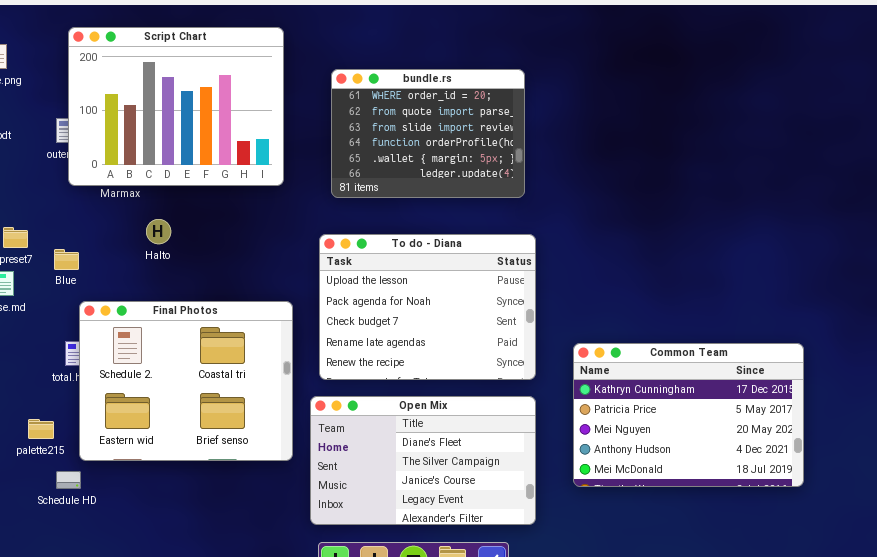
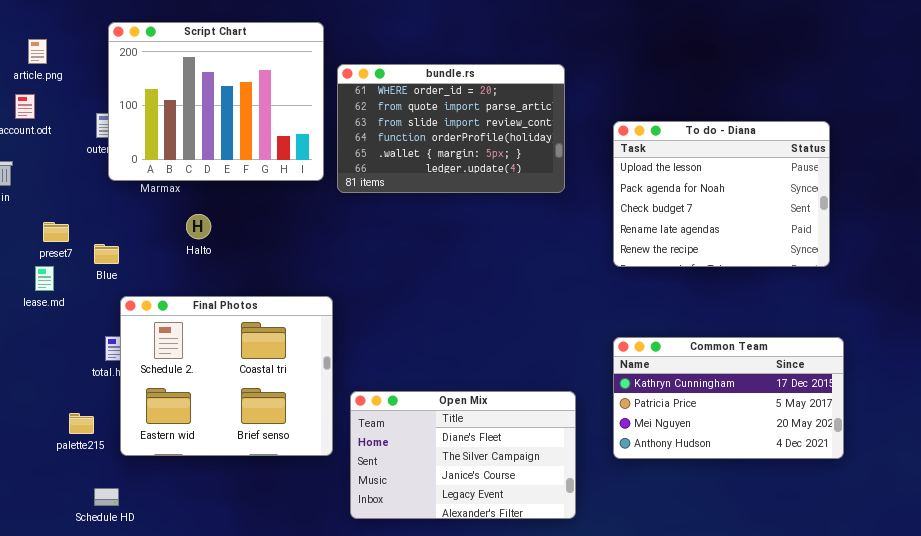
bundle.rs: [331,69,525,198] -> [337,64,565,193], resized
To do - Diana: [319,234,536,380] -> [613,121,830,267], moved
Common Team: [573,343,804,487] -> [613,337,844,459], resized
Schedule HD: [56,471,81,489] -> [94,488,119,506], moved

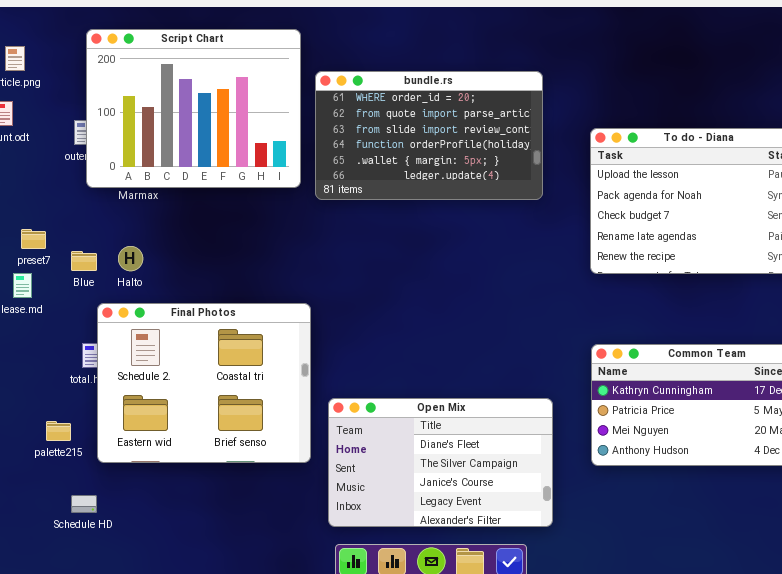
Halto: [186,214,211,239] -> [118,246,143,271], moved

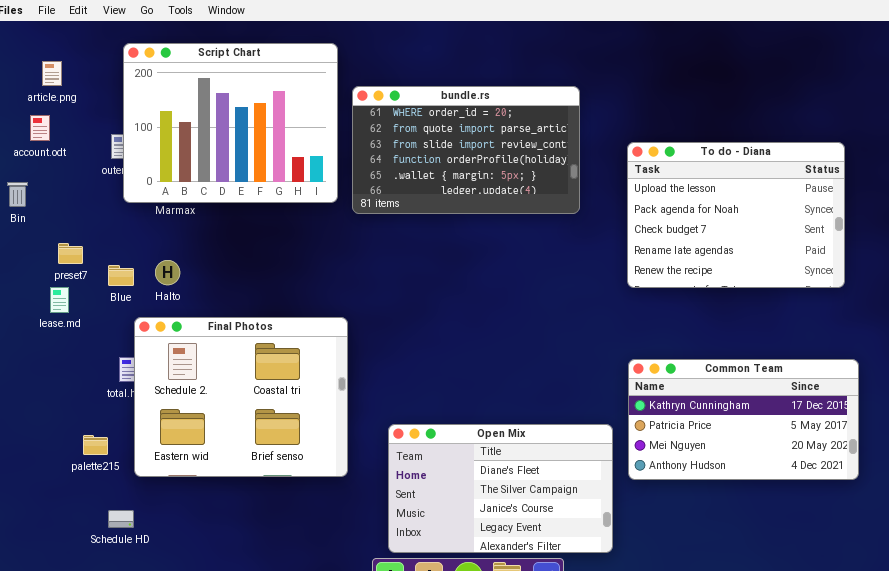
Open Mix: [328,398,553,527] -> [388,424,613,553], moved

